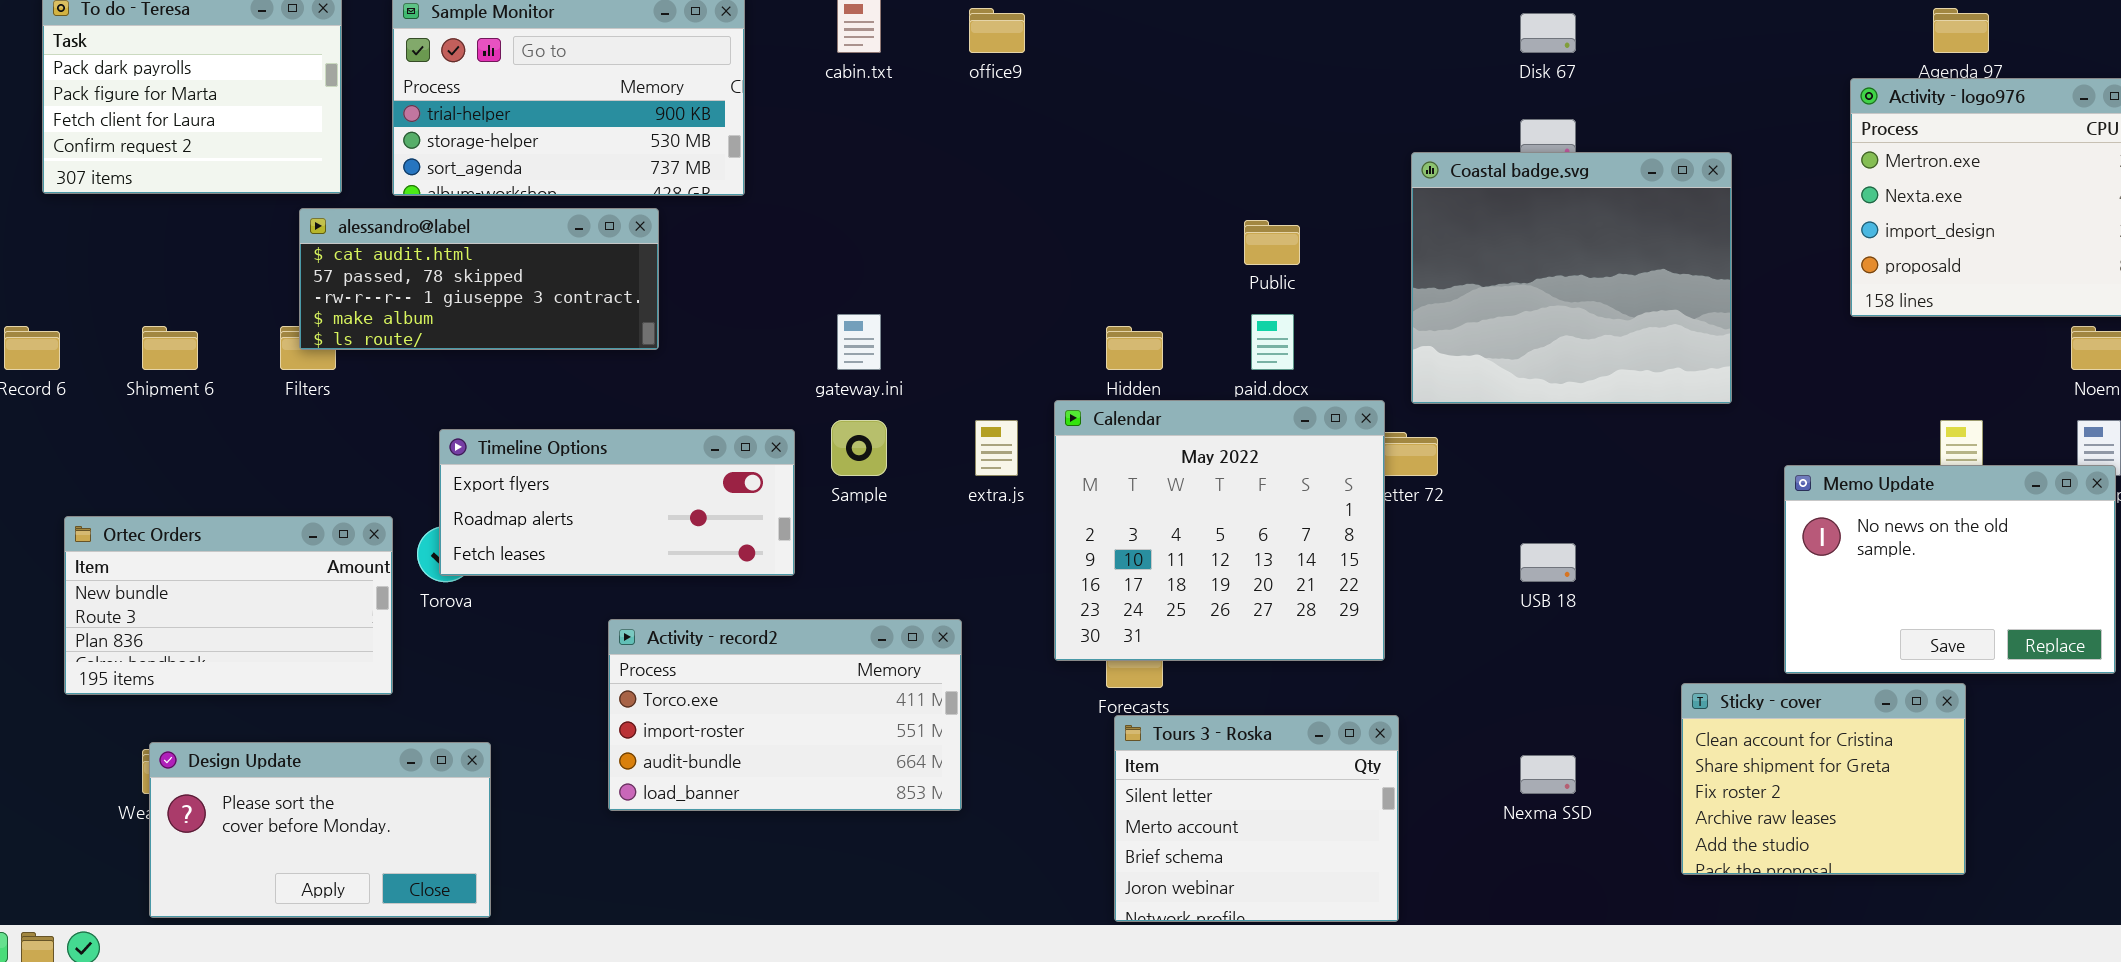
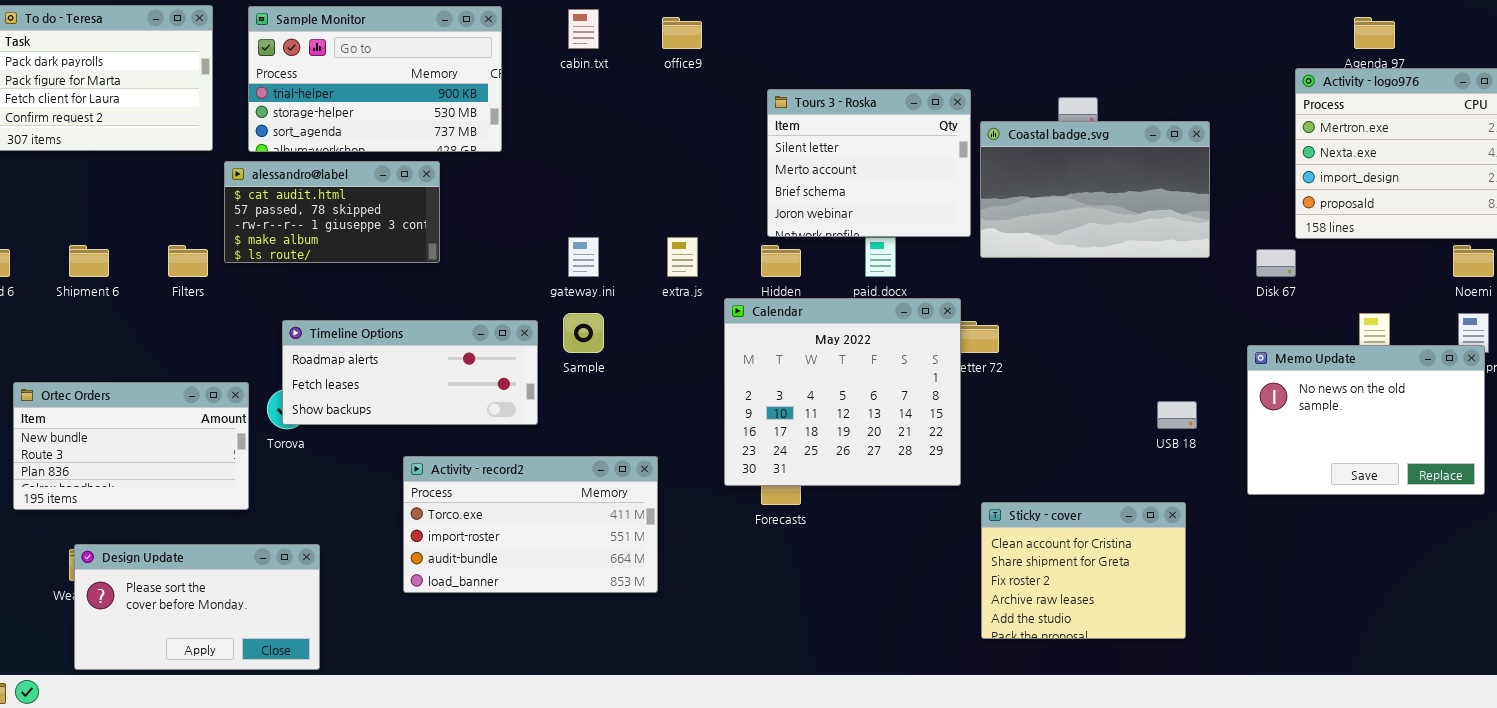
Disk 67: [1520,13,1576,53] -> [1256,249,1296,277], moved
Coastal badge.svg: [1411,152,1732,404] -> [980,121,1210,258], resized
alessandro@label: [299,208,659,350] -> [224,161,440,263], resized
extra.js: [975,420,1018,476] -> [667,237,698,277], moved
Timeline Options: [439,429,795,576] -> [282,320,538,425], scrolled down 1 row
USB 18: [1520,543,1576,582] -> [1157,401,1197,429], moved
Sticky - cover: [1681,683,1966,875] -> [981,502,1186,639], moved
Tours 3 - Roska: [1114,715,1399,922] -> [767,89,971,237], moved

